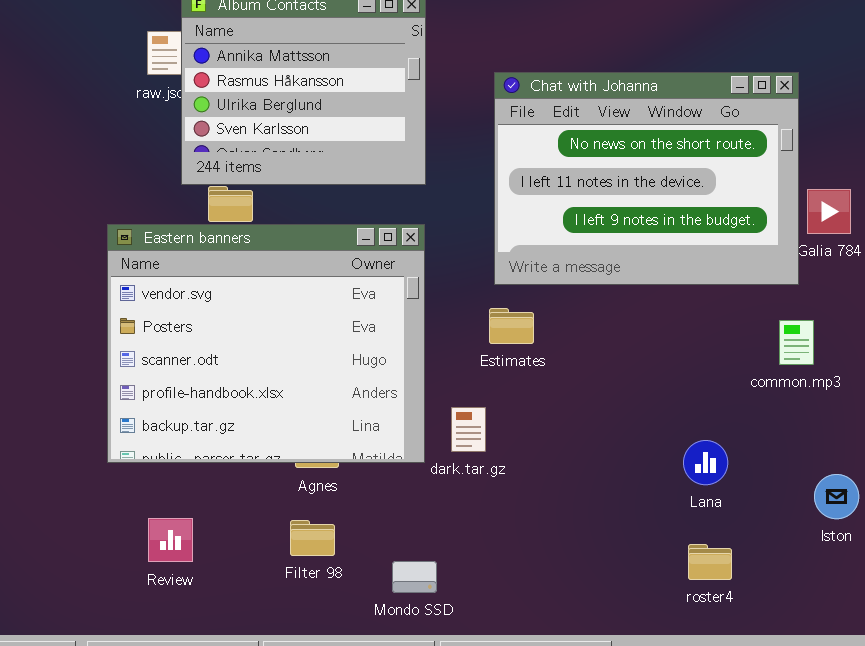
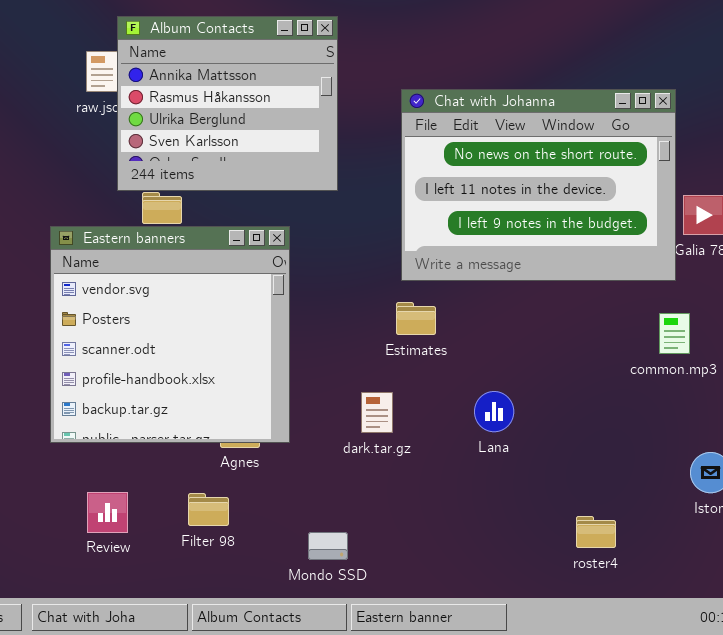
Eastern banners: [107,224,425,463] -> [50,226,290,443], resized
Lana: [683,440,728,485] -> [474,391,514,432], moved
Filter 98: [290,520,335,556] -> [188,493,229,526], moved

